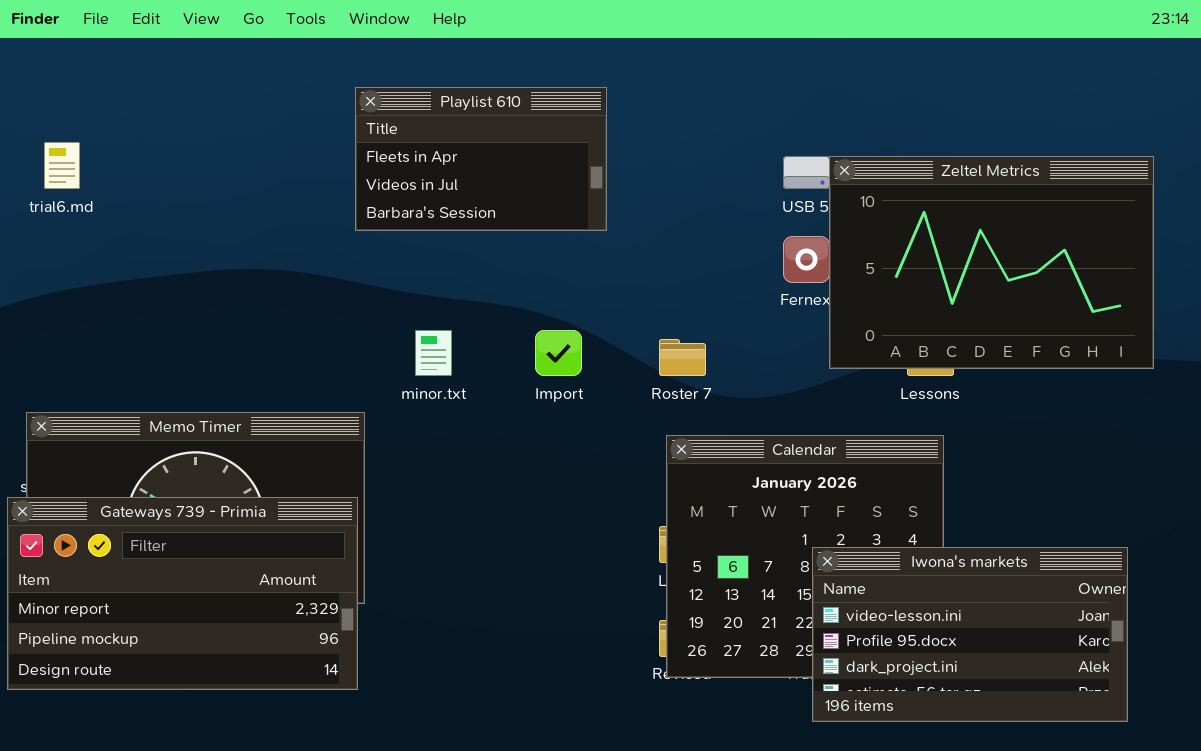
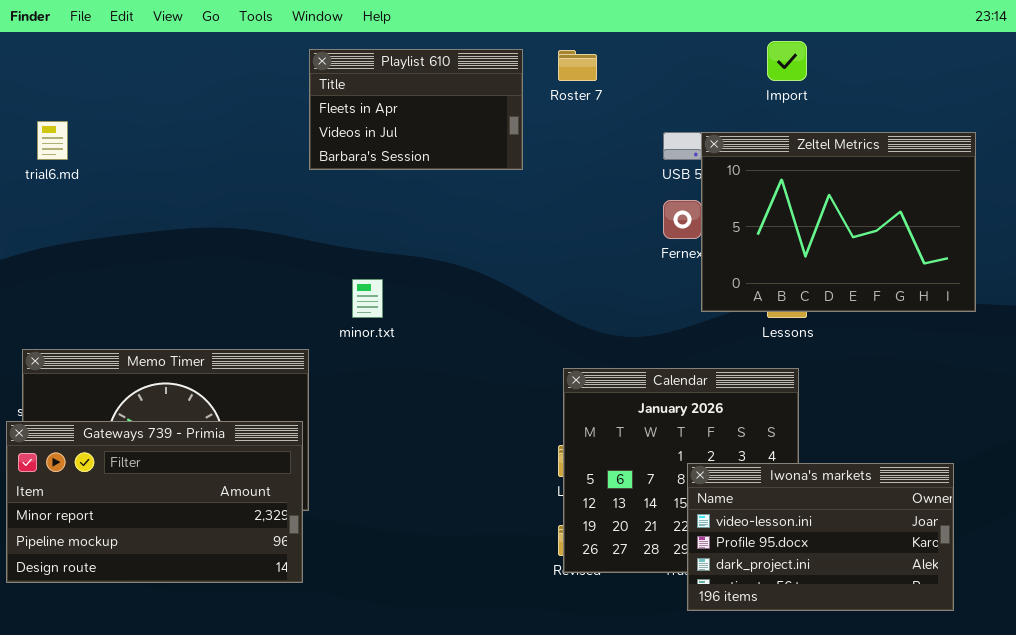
Playlist 610: [355,87,607,231] -> [309,49,523,170], moved
Import: [535,330,582,376] -> [767,41,807,81], moved
Roster 7: [659,339,706,376] -> [558,50,597,81], moved

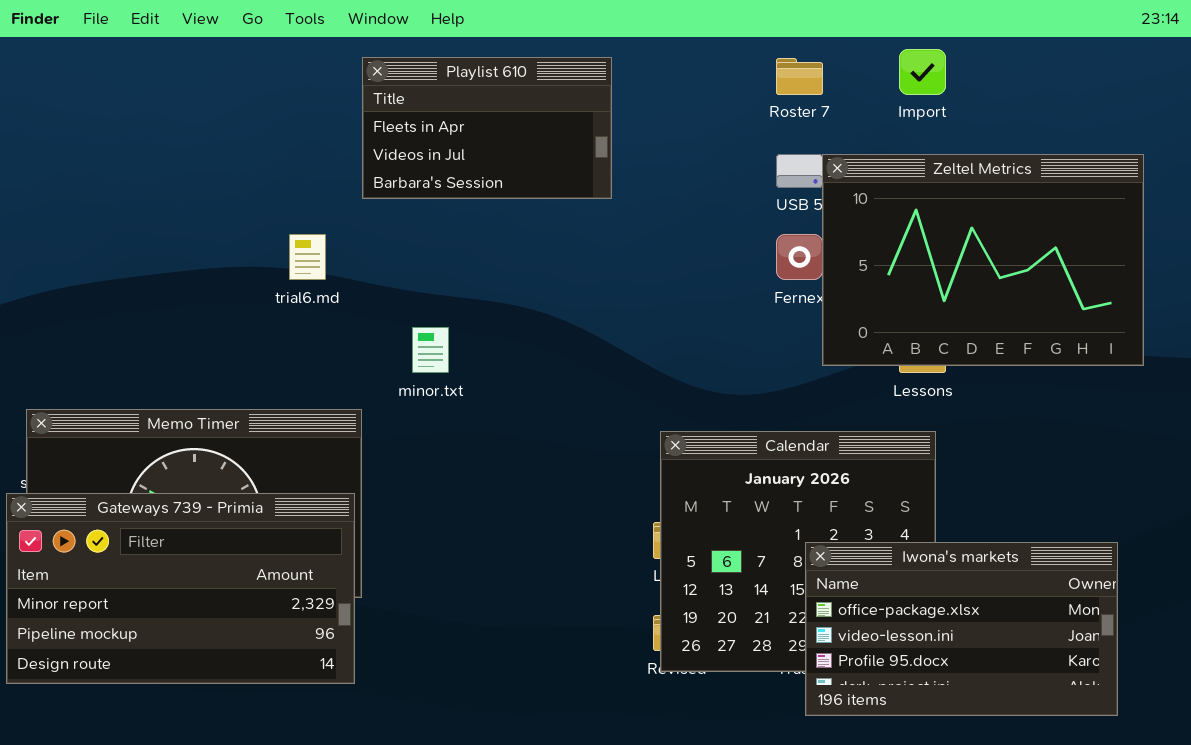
Roster 7: [558,50,597,81] -> [776,58,823,95], moved
trial6.md: [37,121,68,160] -> [289,234,326,280], moved
Iwona's markets: [687,463,954,611] -> [805,542,1118,716], scrolled up 1 row

